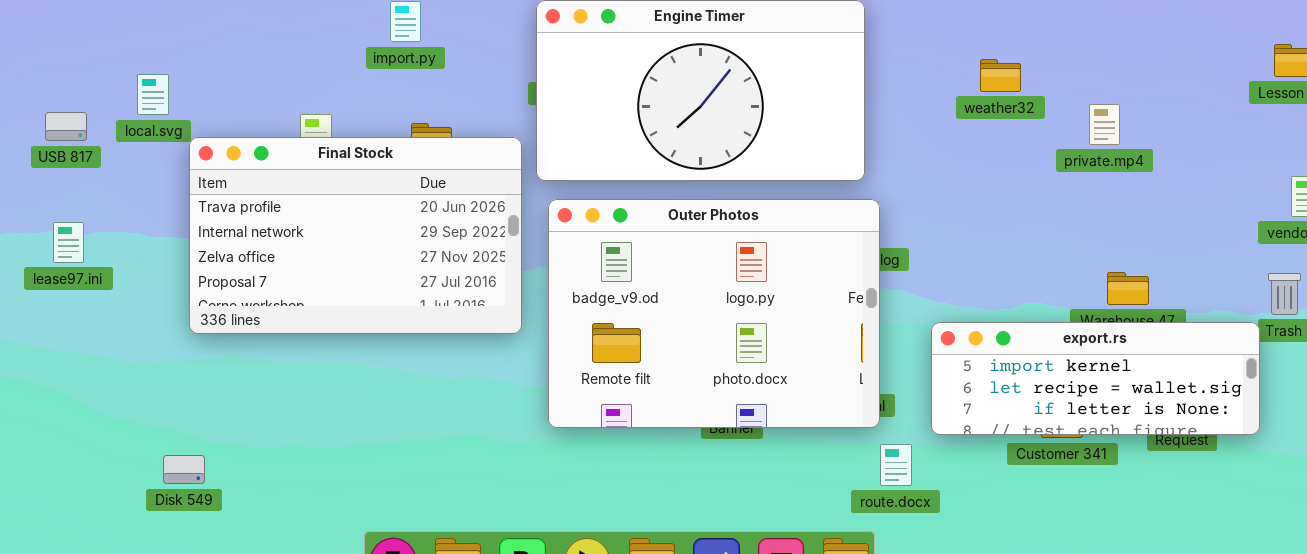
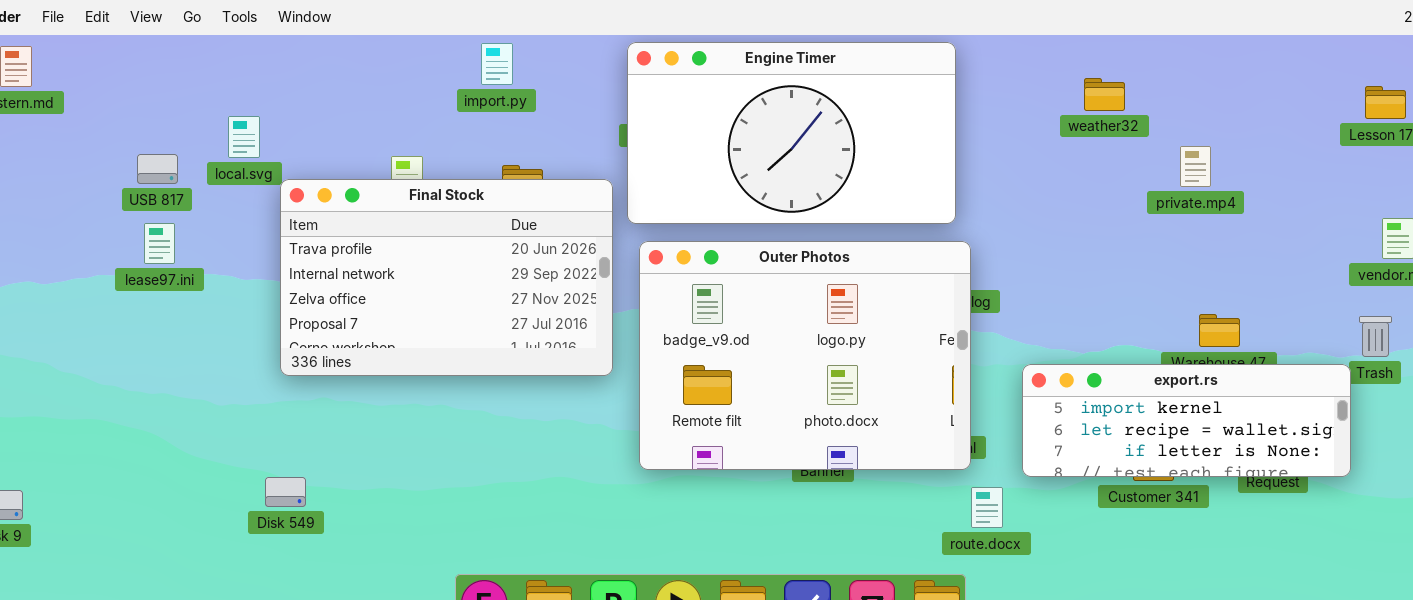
weather32: [980,59,1021,92] -> [1084,78,1125,111], moved
lease97.ini: [53,222,84,263] -> [144,223,175,264], moved
Disk 549: [163,455,205,484] -> [265,477,306,507], moved

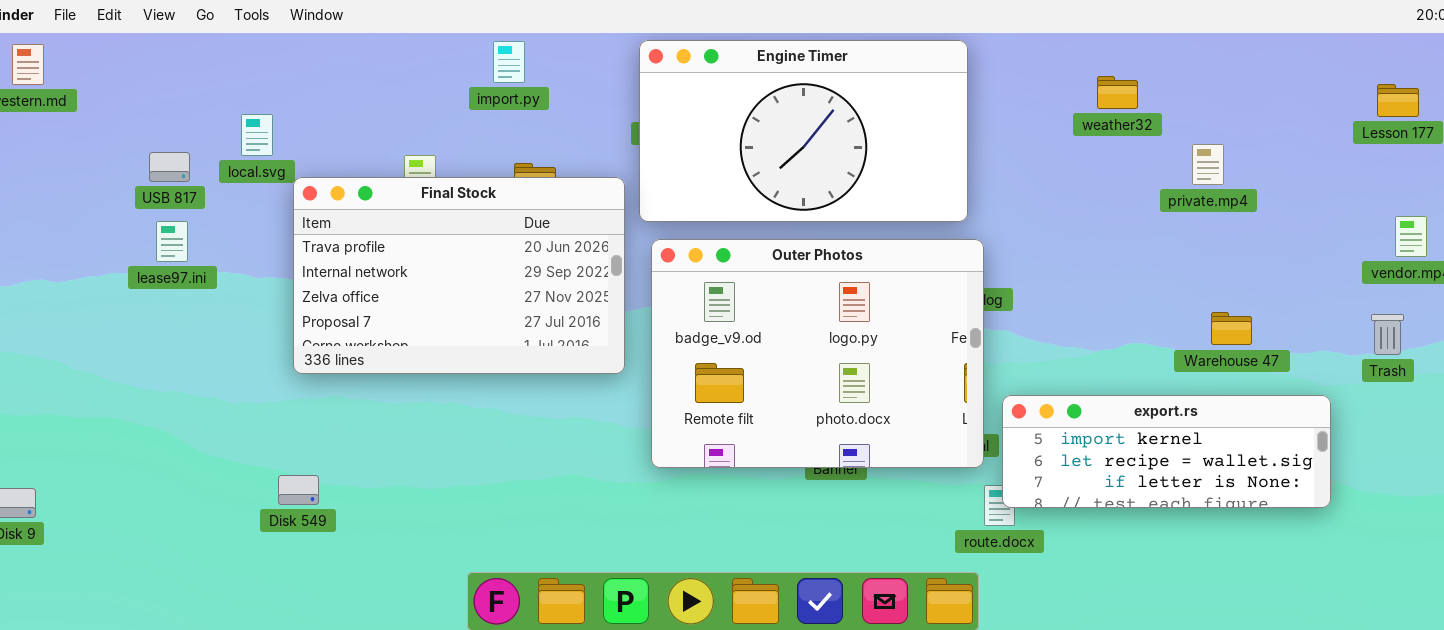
export.rs: [1022,364,1351,477] -> [1002,395,1331,508], moved

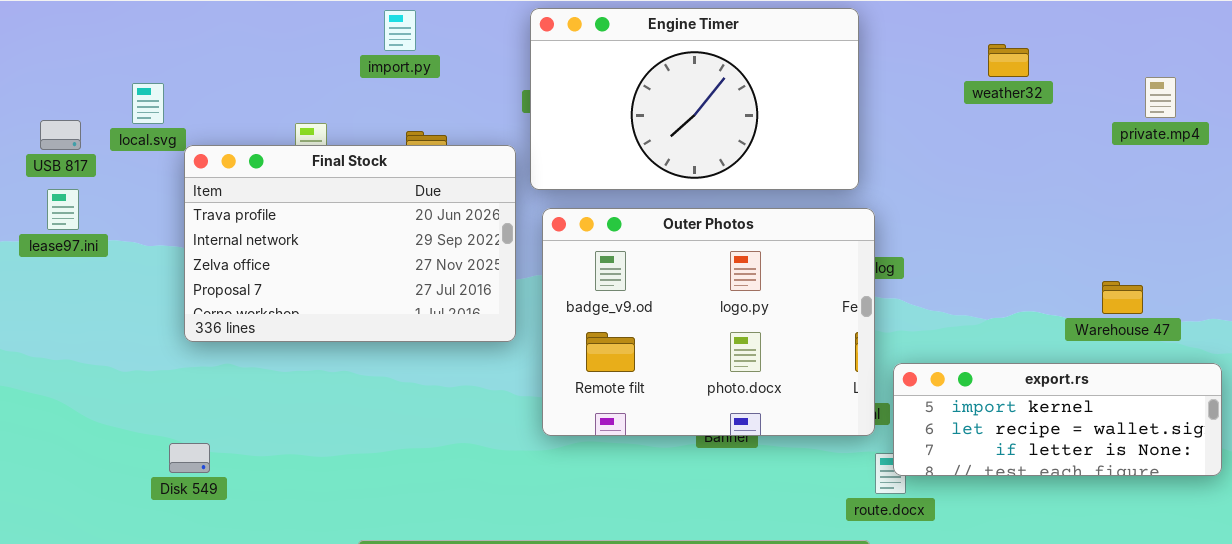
private.mp4: [1192,144,1224,185] -> [1145,77,1176,118], moved

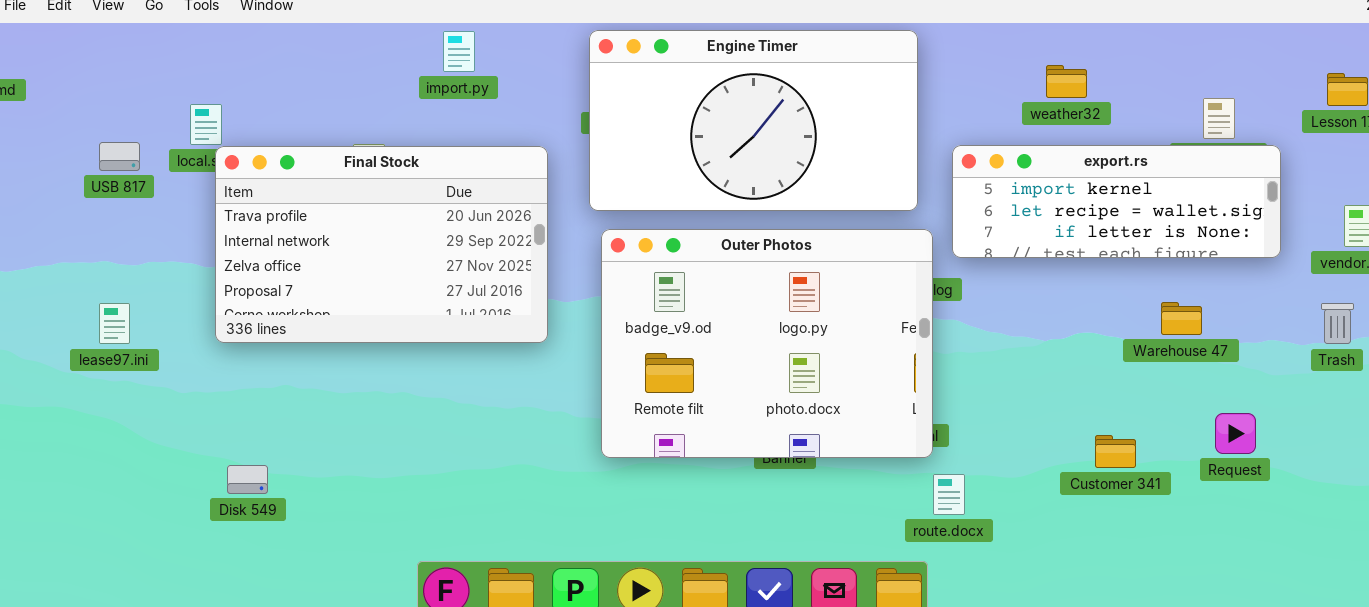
Final Stock: [184,145,516,342] -> [215,146,548,343], moved
lease97.ini: [47,189,79,230] -> [99,303,130,344], moved
export.rs: [893,363,1222,476] -> [952,145,1281,258], moved

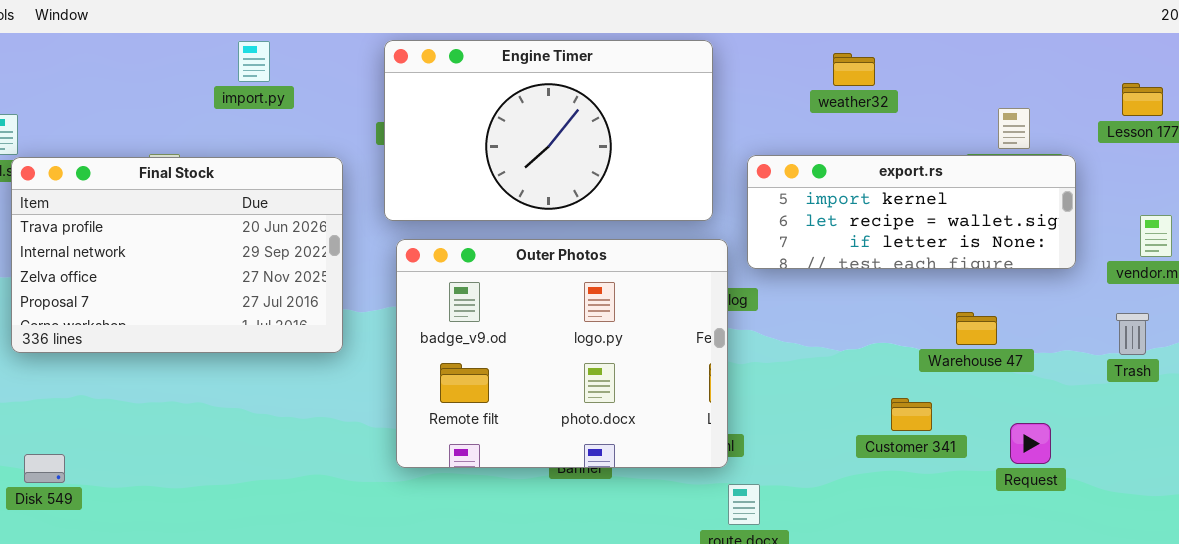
weather32: [1046,65,1087,98] -> [833,53,875,86], moved
Customer 341: [1095,435,1136,468] -> [891,398,932,431], moved
Disk 549: [227,465,268,494] -> [24,454,65,483], moved

